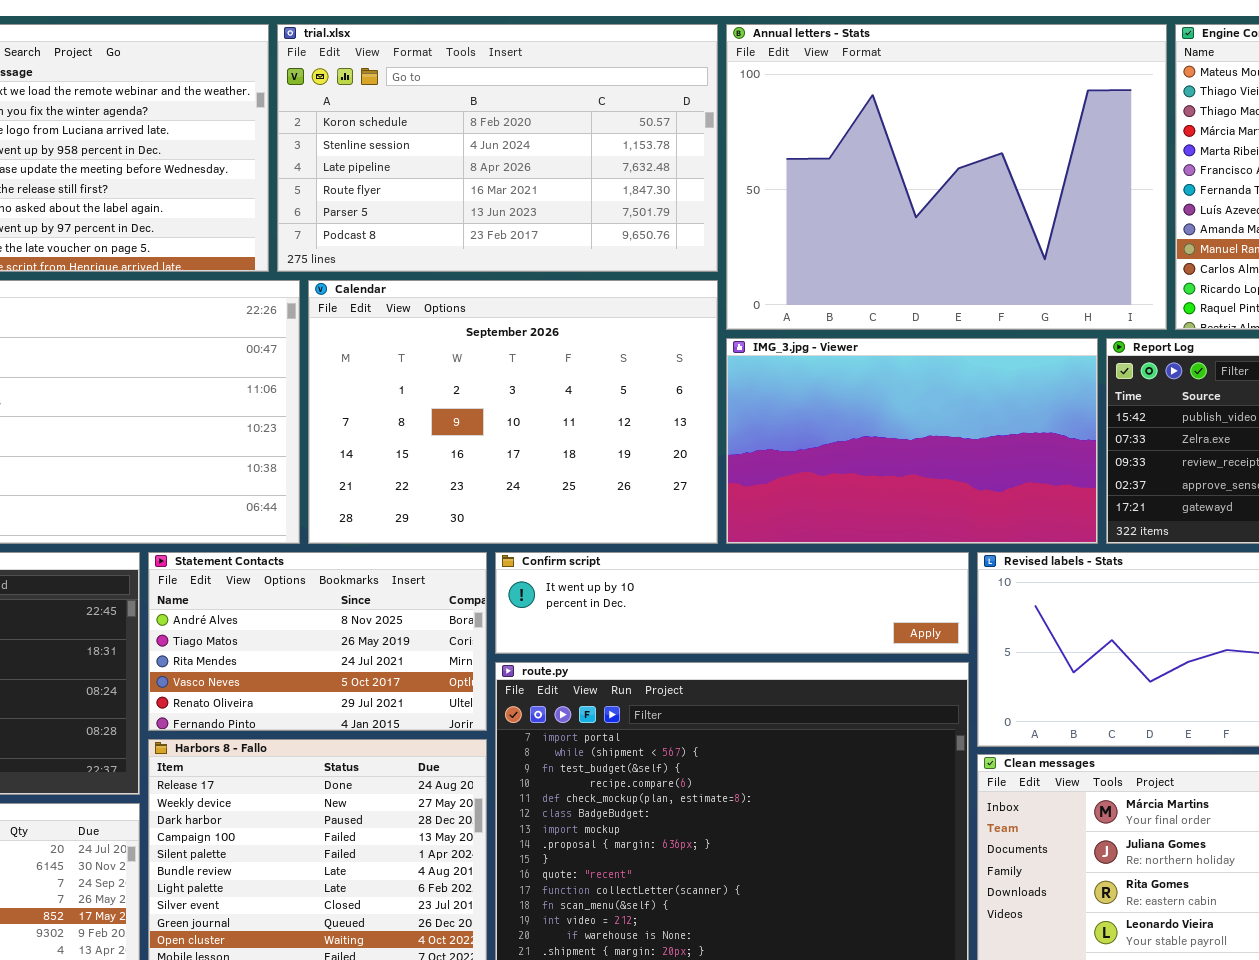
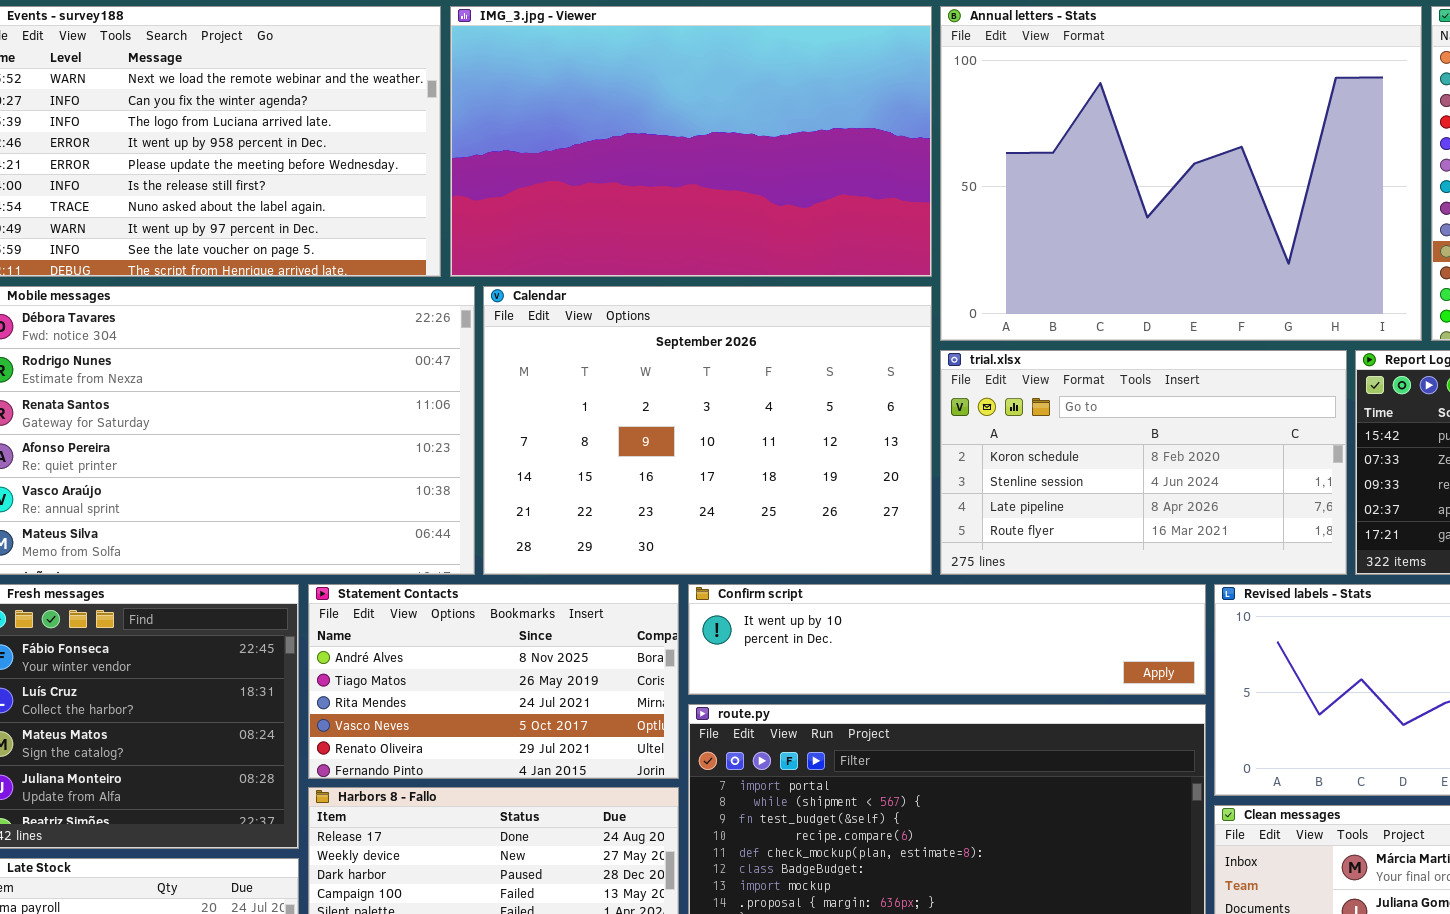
trial.xlsx: [277,24,718,272] -> [940,350,1347,575], moved, resized
IMG_3.jpg - Viewer: [726,338,1098,544] -> [450,6,932,277], moved, resized

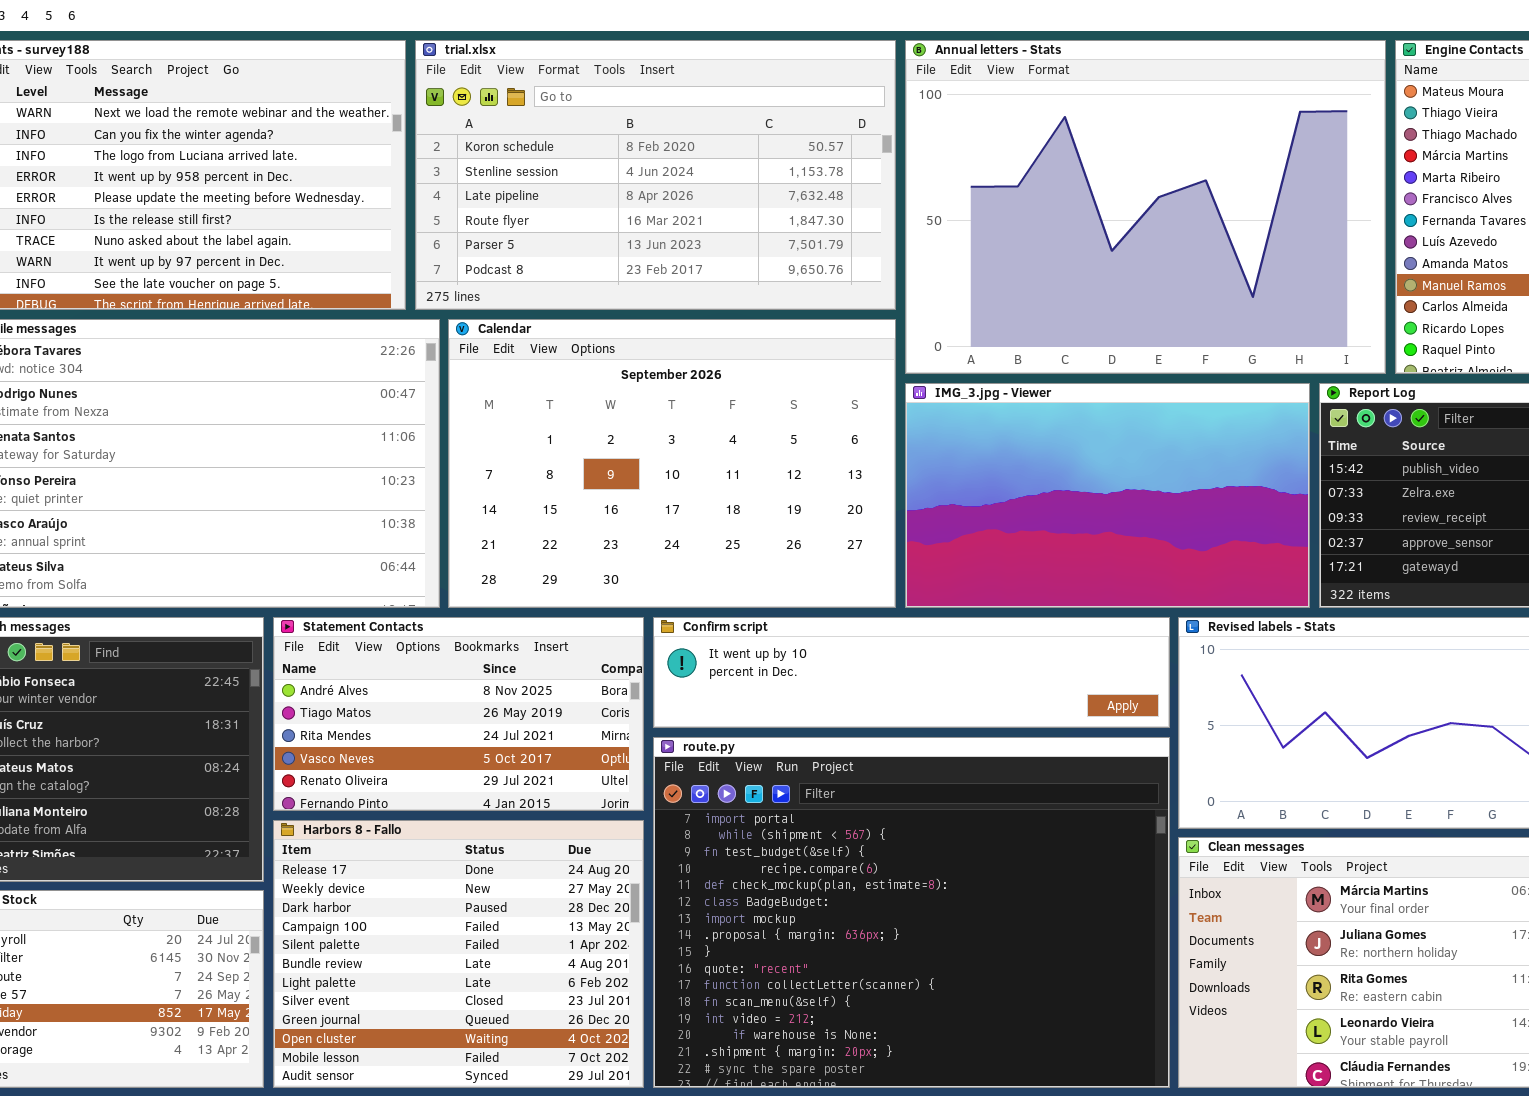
IMG_3.jpg - Viewer: [450,6,932,277] -> [905,383,1310,608], moved, resized
trial.xlsx: [940,350,1347,575] -> [415,40,896,310], moved, resized

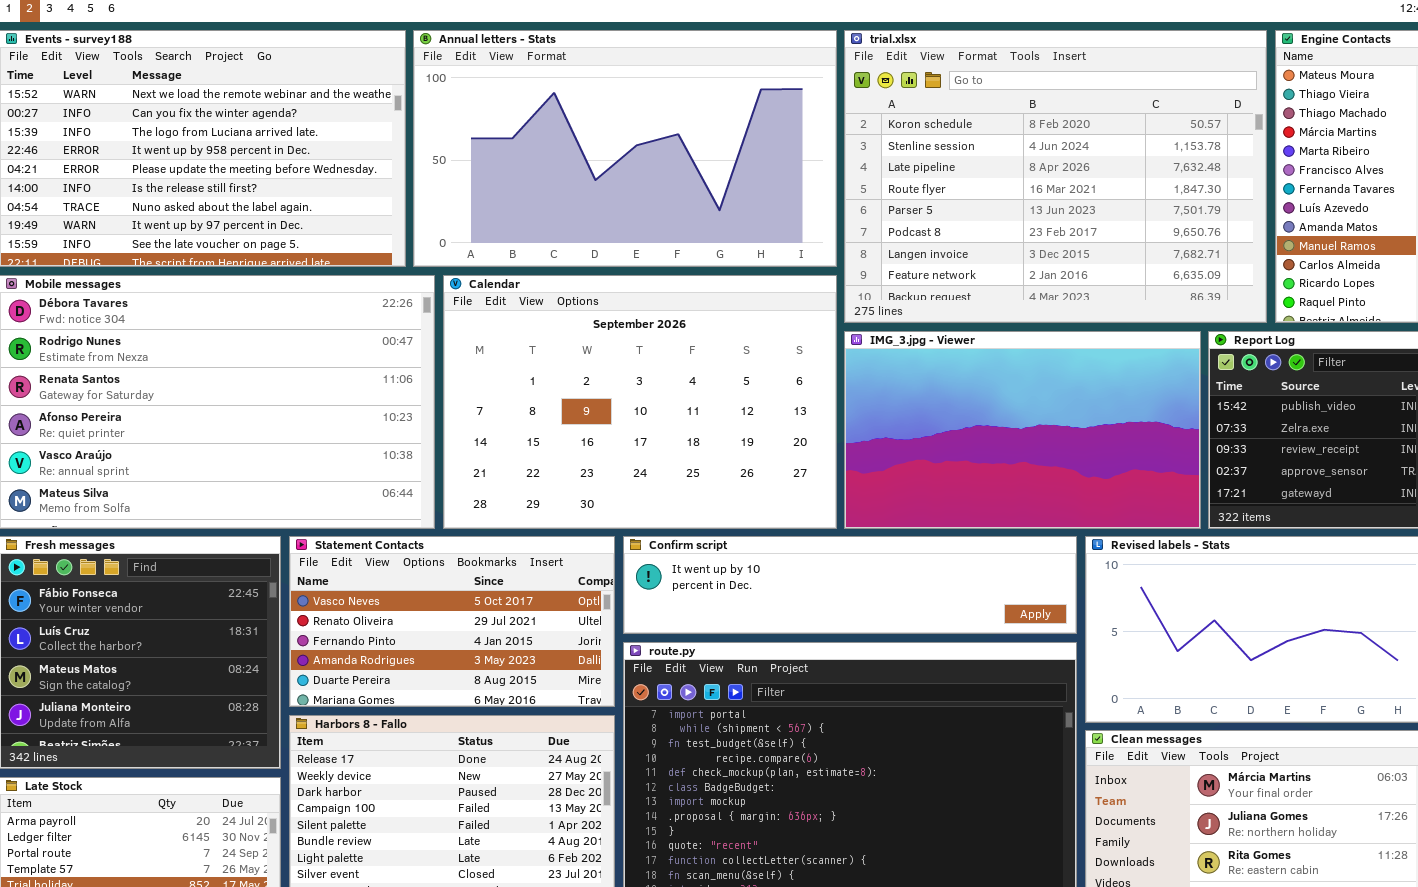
trial.xlsx: [415,40,896,310] -> [844,30,1267,323], moved, resized
Annual letters - Stats: [905,40,1386,374] -> [413,30,837,267], moved, resized
Statement Contacts: [273,617,644,811] -> [289,536,615,707], scrolled down 3 rows

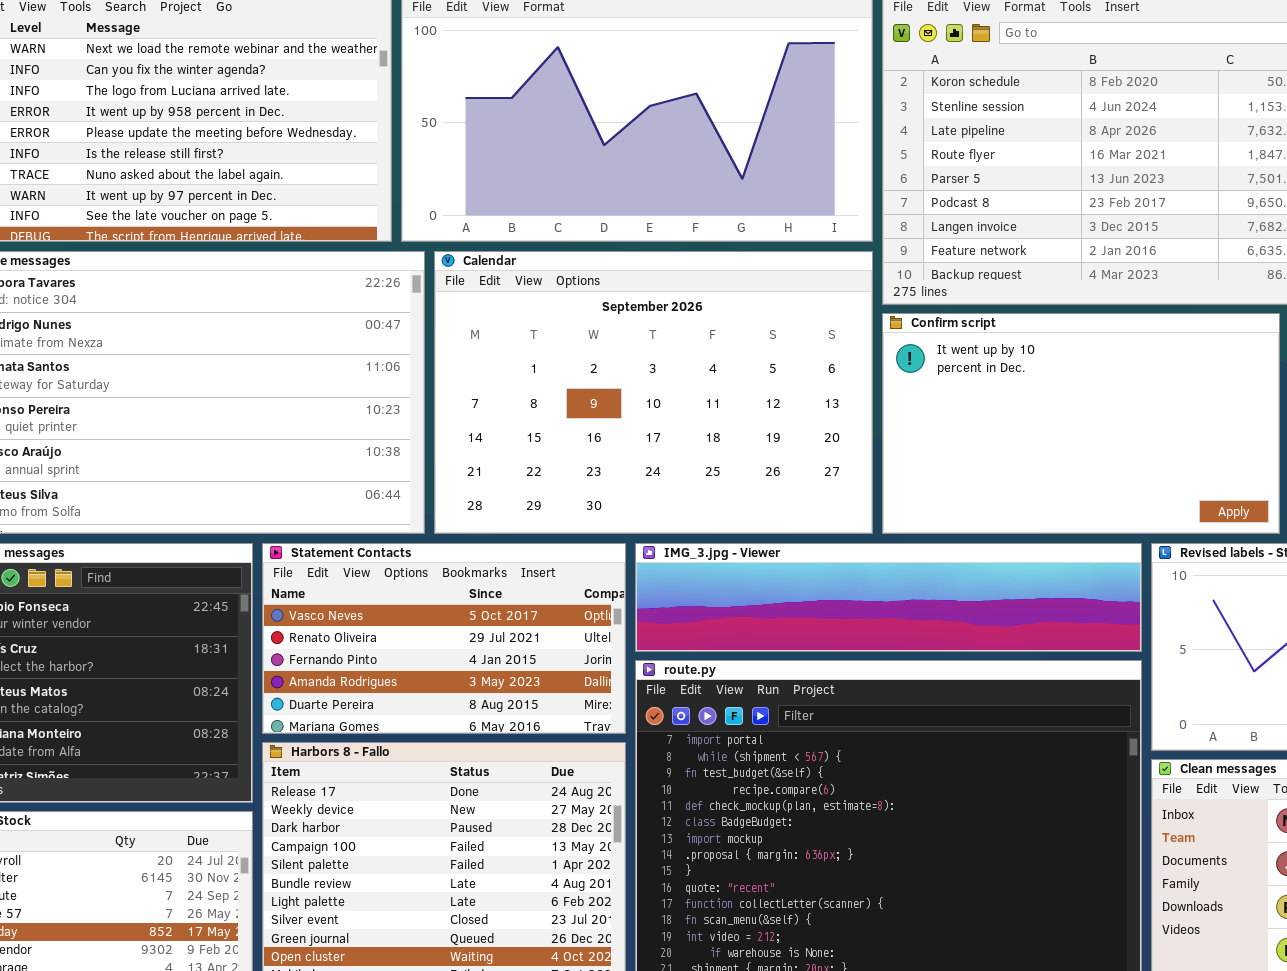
IMG_3.jpg - Viewer: [844,331,1201,529] -> [635,543,1142,652], moved, resized
Confirm script: [623,536,1077,634] -> [882,313,1280,534], moved, resized

